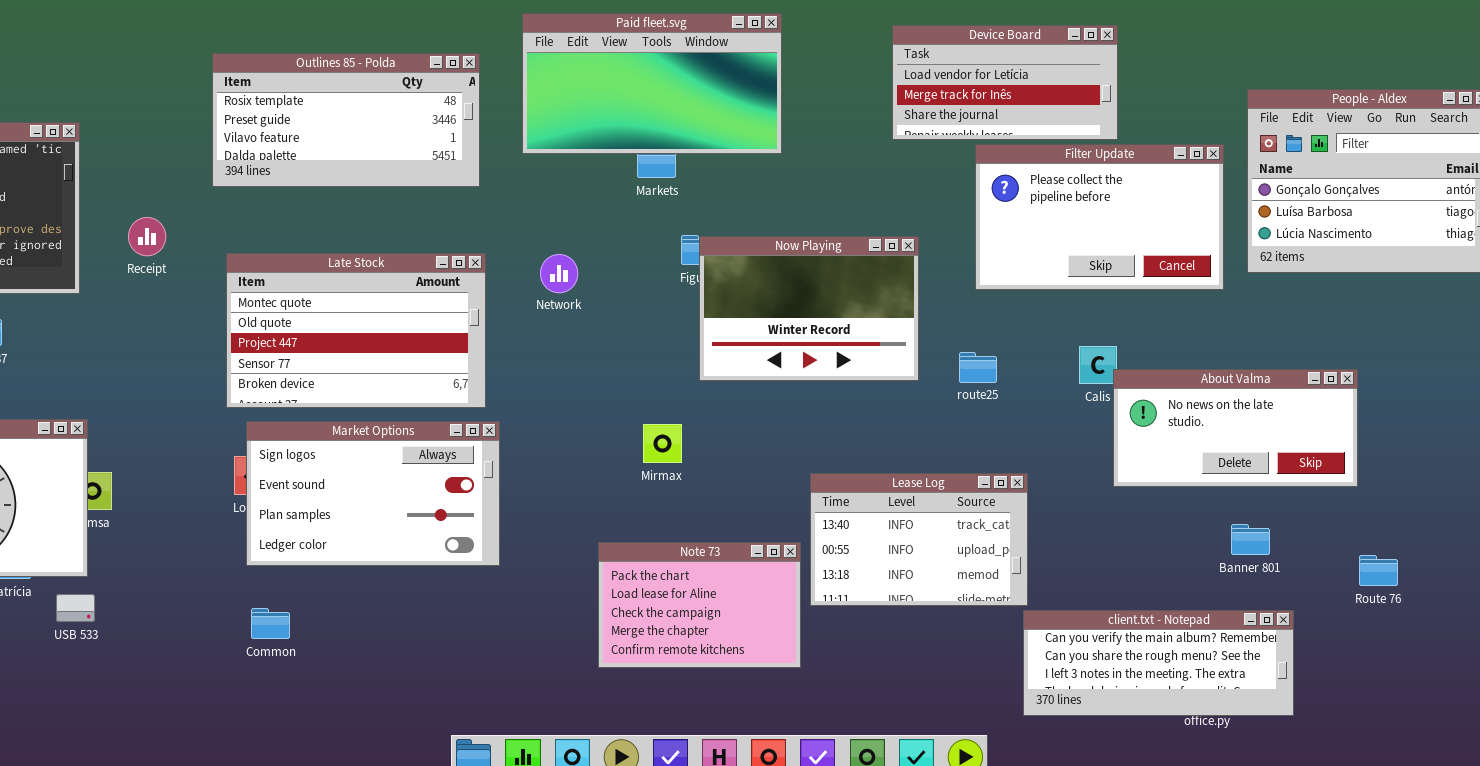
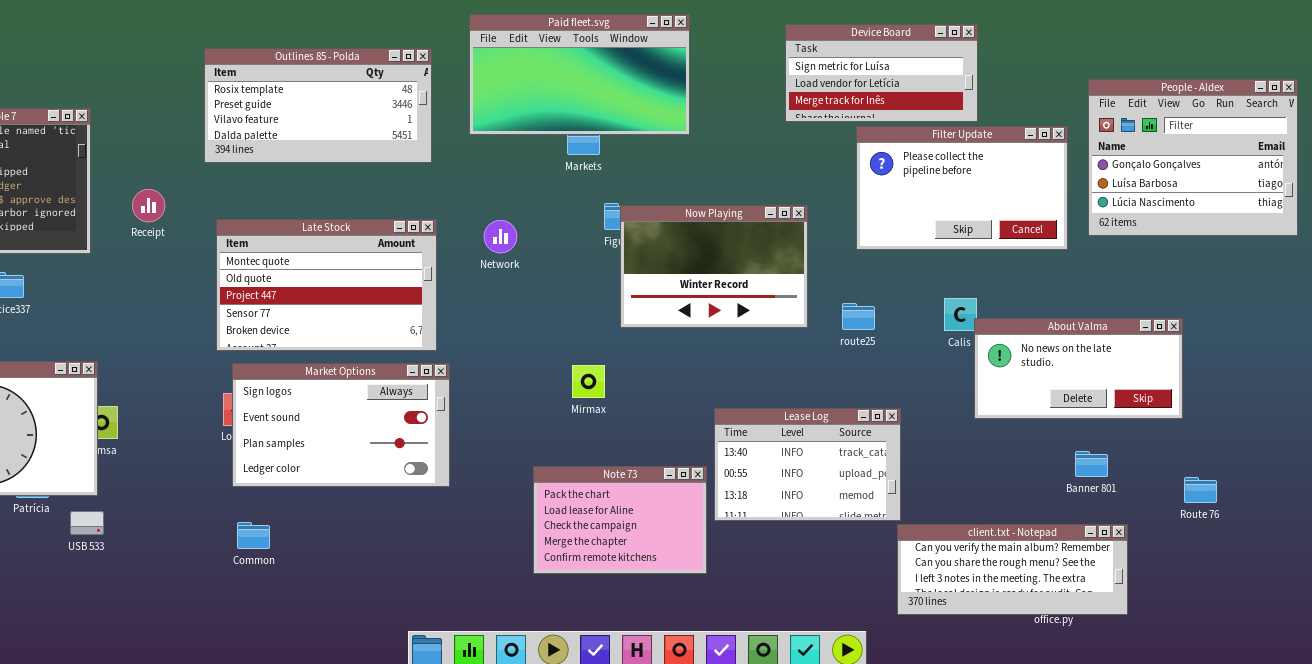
Device Board: [892,25,1118,140] -> [785,24,978,122], scrolled up 1 row

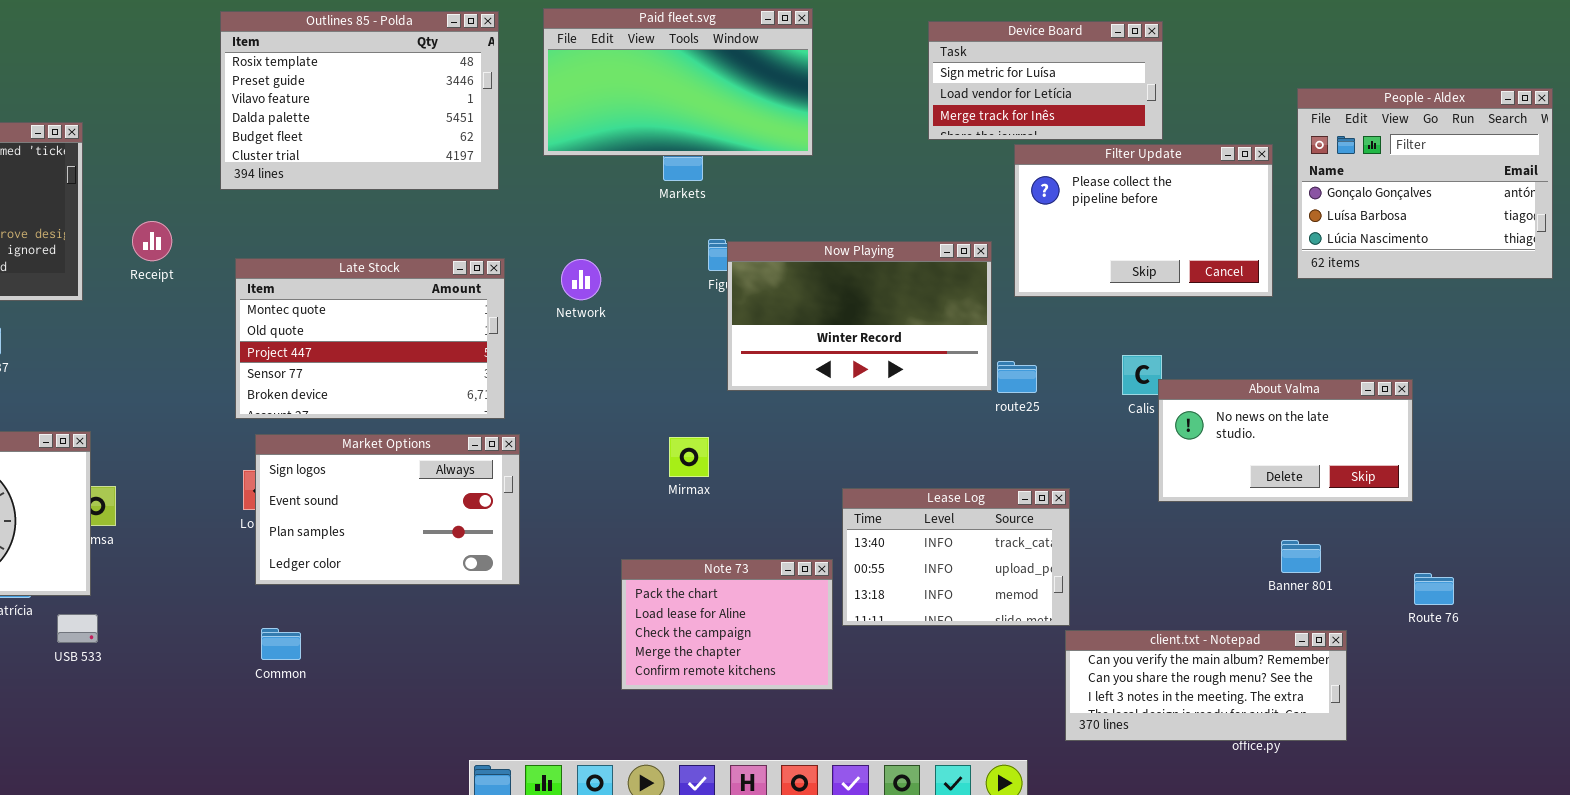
Outlines 85 - Polda: [204,48,432,163] -> [220,11,499,190], resized
Now Playing: [620,205,808,328] -> [727,241,992,391], resized

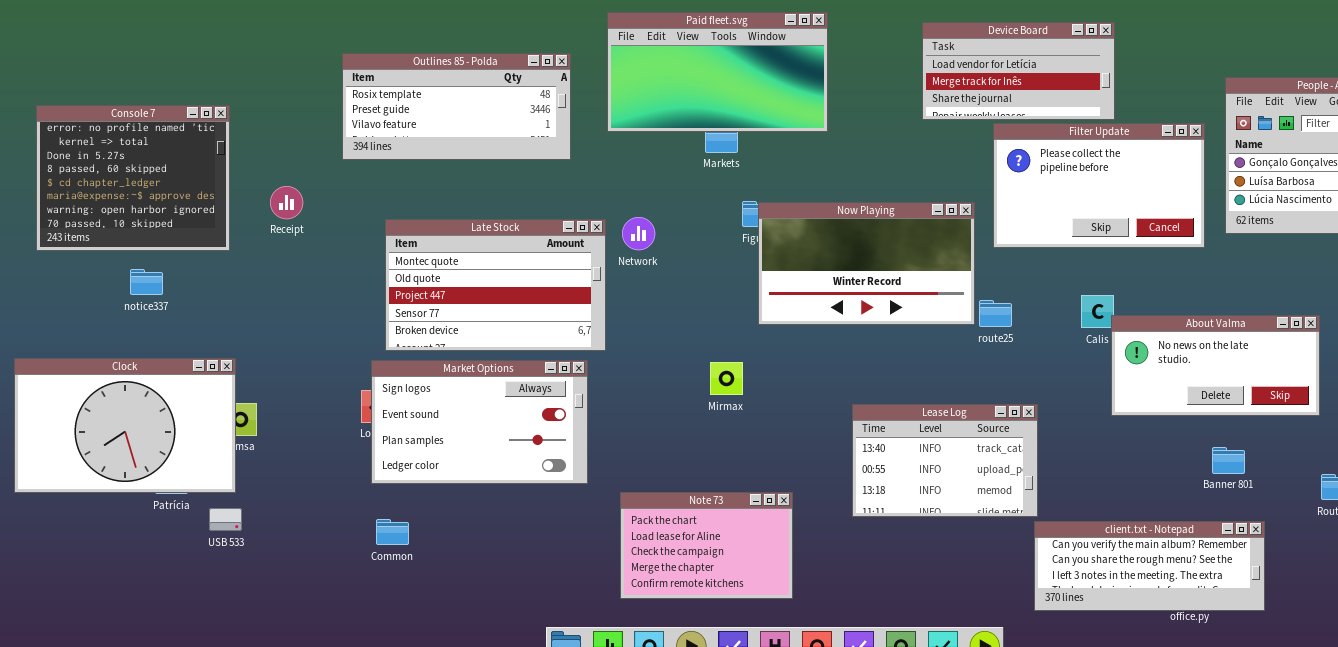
Outlines 85 - Polda: [220,11,499,190] -> [342,53,571,160], resized
Device Board: [928,21,1163,140] -> [922,22,1115,120], scrolled down 1 row
Late Stock: [235,258,505,419] -> [385,219,606,351], moved
Note 73: [621,559,833,690] -> [620,492,793,599], moved

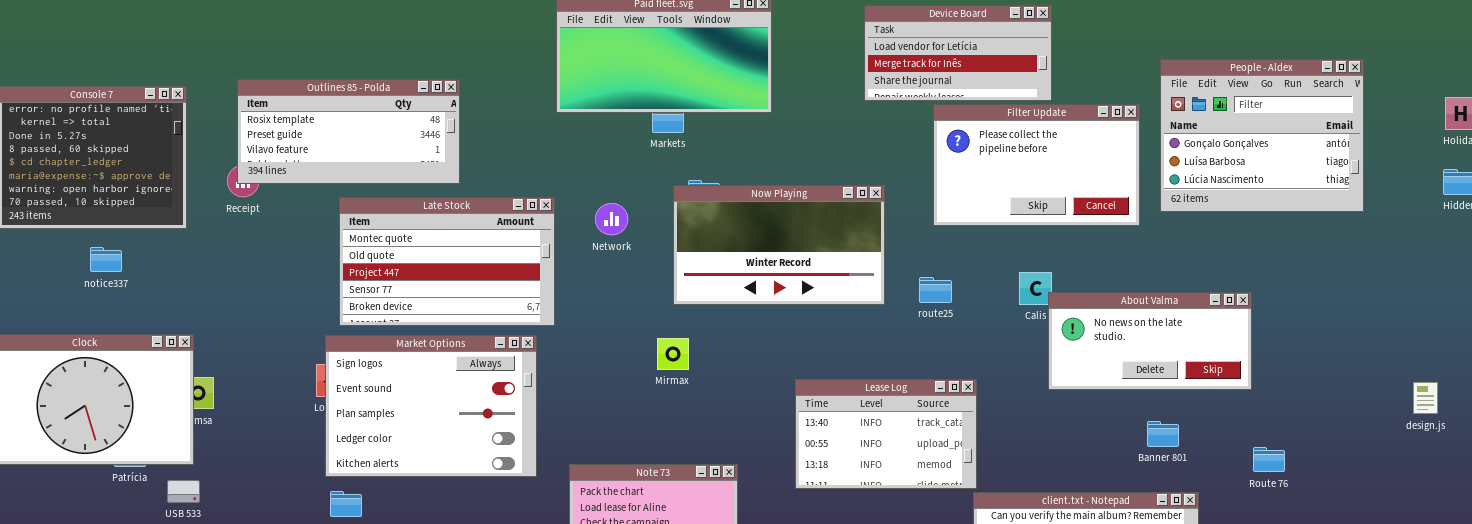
Outlines 85 - Polda: [342,53,571,160] -> [237,79,460,184], moved
Now Playing: [758,202,975,325] -> [673,185,885,305], moved
Network: [622,217,655,250] -> [595,203,628,235], moved
Market Options: [371,360,588,484] -> [325,335,537,477], resized

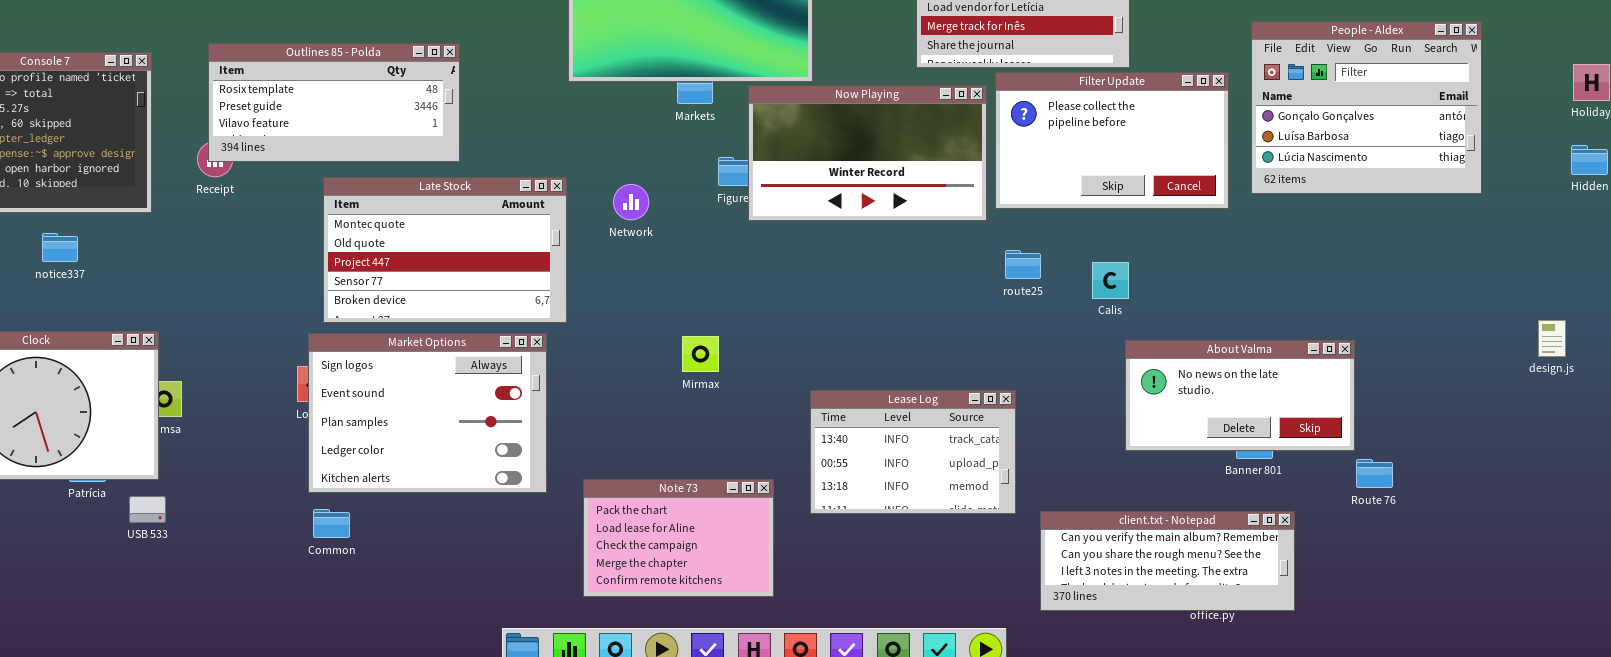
Now Playing: [673,185,885,305] -> [748,85,987,221], moved
route25: [919,277,952,303] -> [1005,250,1041,279], moved
About Valma: [1048,292,1252,390] -> [1125,340,1355,451], moved
Lease Log: [795,379,977,489] -> [810,390,1016,514], moved
design.js: [1413,382,1438,414] -> [1538,320,1566,357], moved

